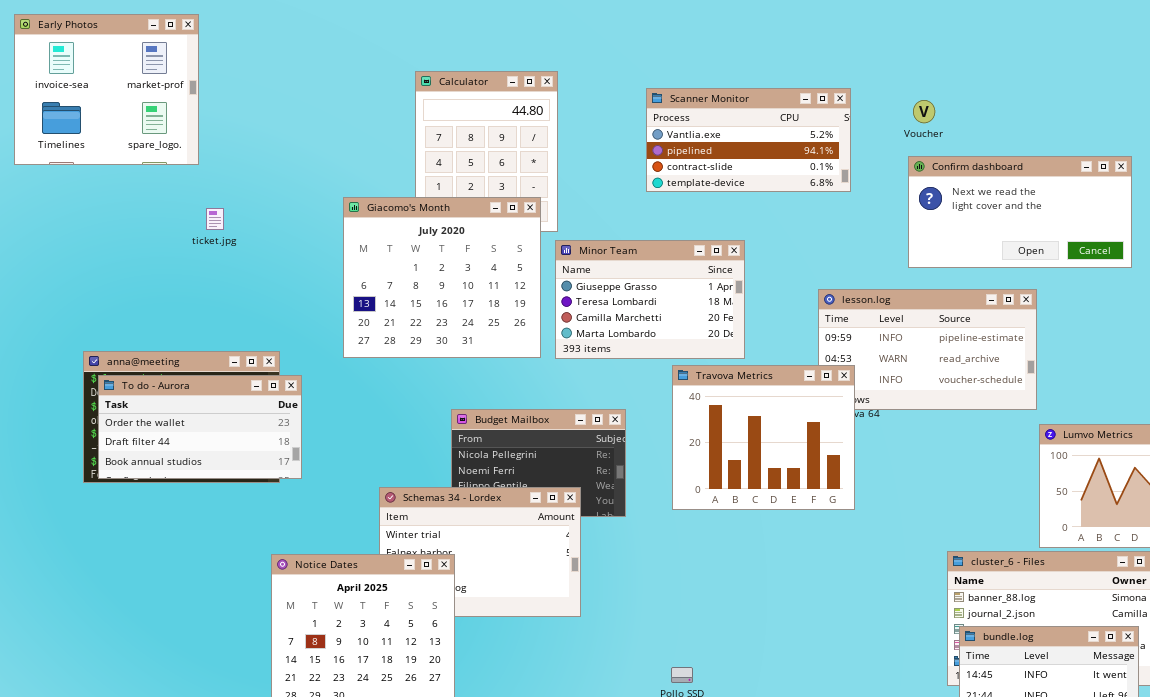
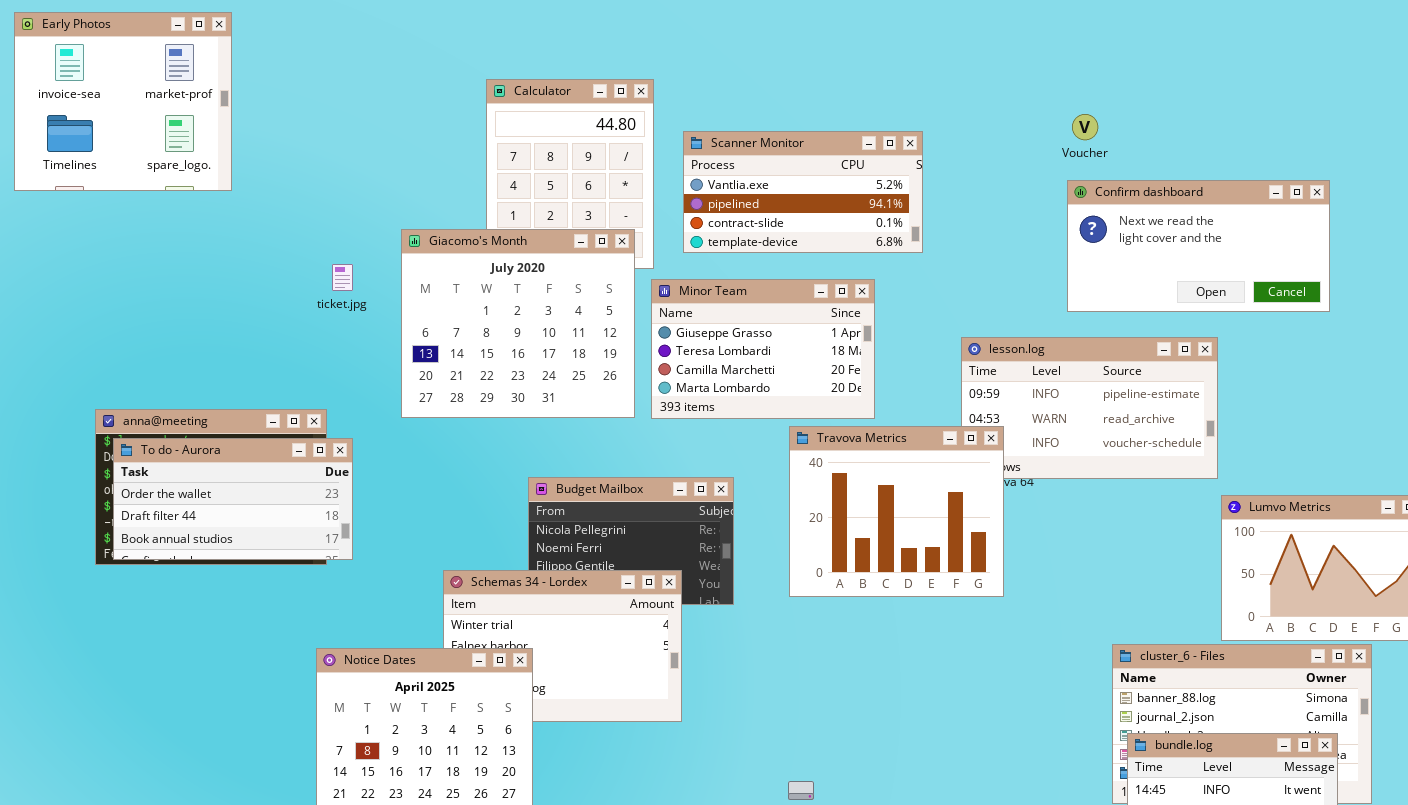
Scanner Monitor: [646,88,851,192] -> [683,131,923,253], moved
ticket.jpg: [206,208,224,230] -> [332,264,353,291], moved

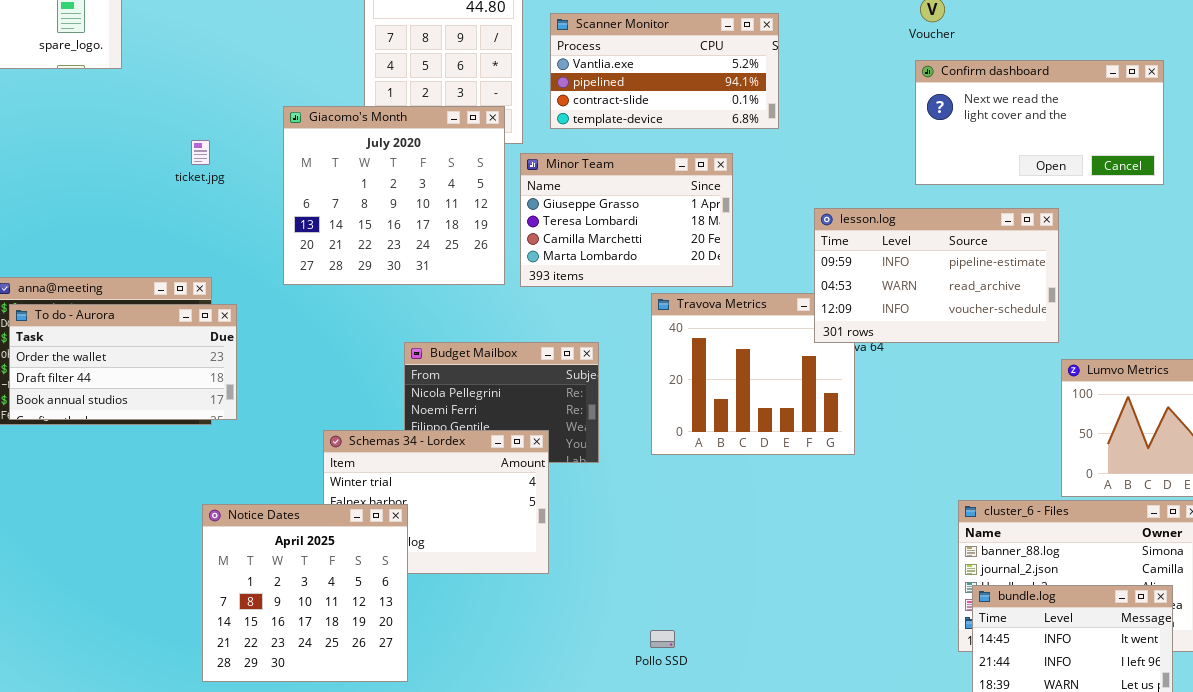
ticket.jpg: [332,264,353,291] -> [191,140,210,165], moved
lesson.log: [961,337,1218,479] -> [814,208,1059,343], raised

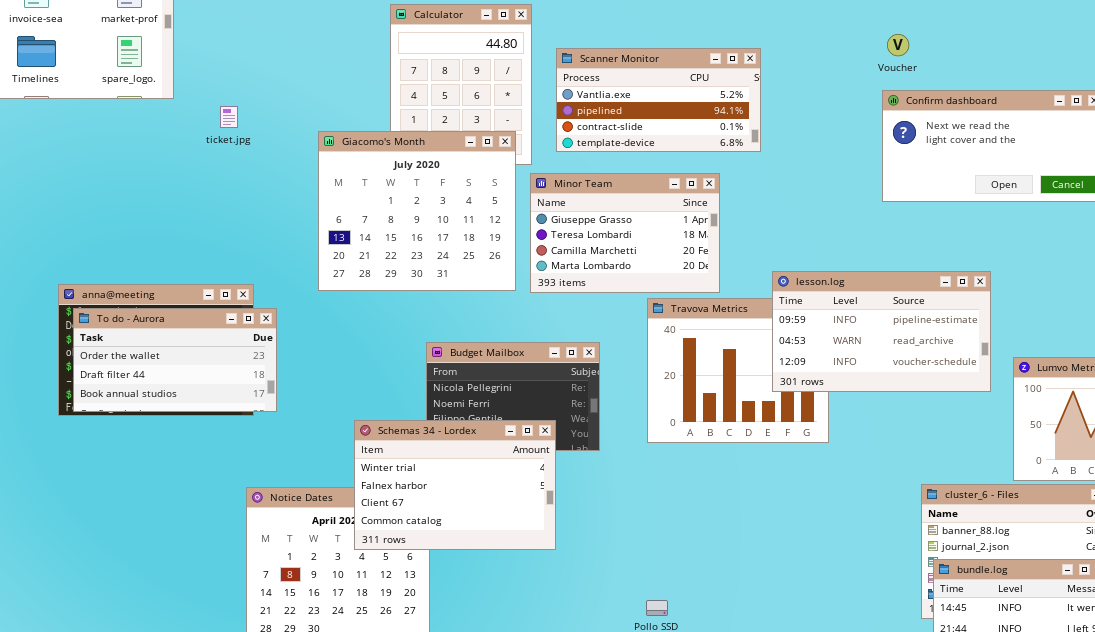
ticket.jpg: [191,140,210,165] -> [220,106,238,128], moved
lesson.log: [814,208,1059,343] -> [772,271,991,392], moved
Schemas 34 - Lordex: [323,430,549,574] -> [354,420,556,550], raised

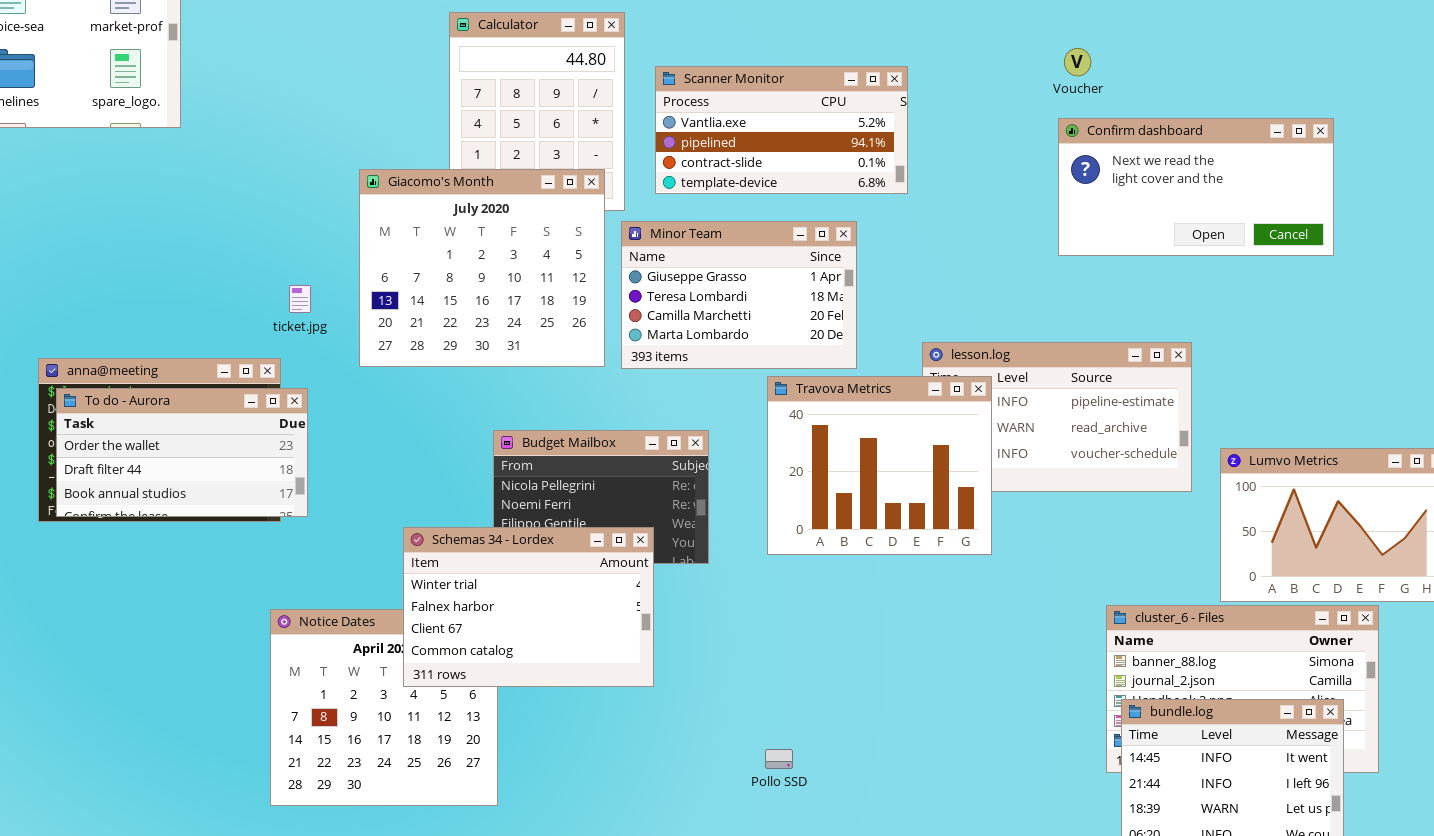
ticket.jpg: [220,106,238,128] -> [289,285,311,313], moved
Travova Metrics: [647,298,829,443] -> [767,376,992,555], raised

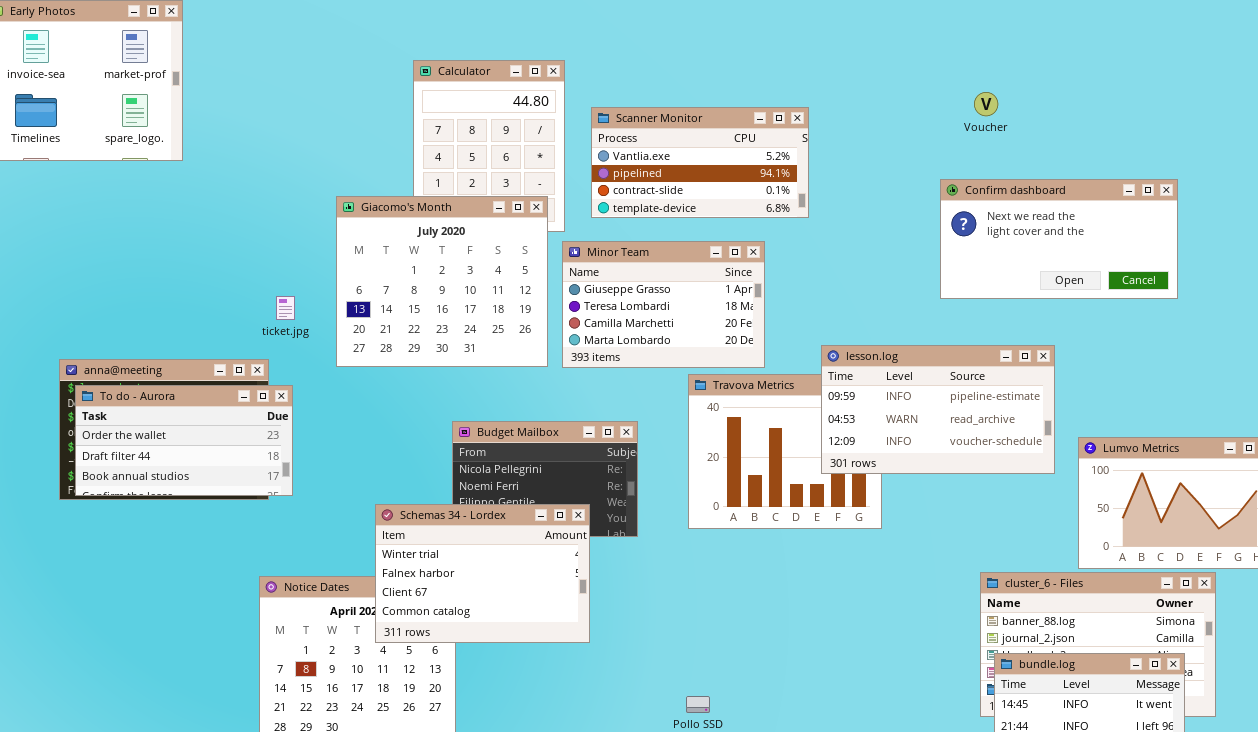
Voucher: [1064,48,1091,76] -> [974,92,998,116], moved
Confirm dashboard: [1058,118,1334,256] -> [940,179,1178,299], moved
lesson.log: [922,342,1192,492] -> [821,345,1055,474], raised

